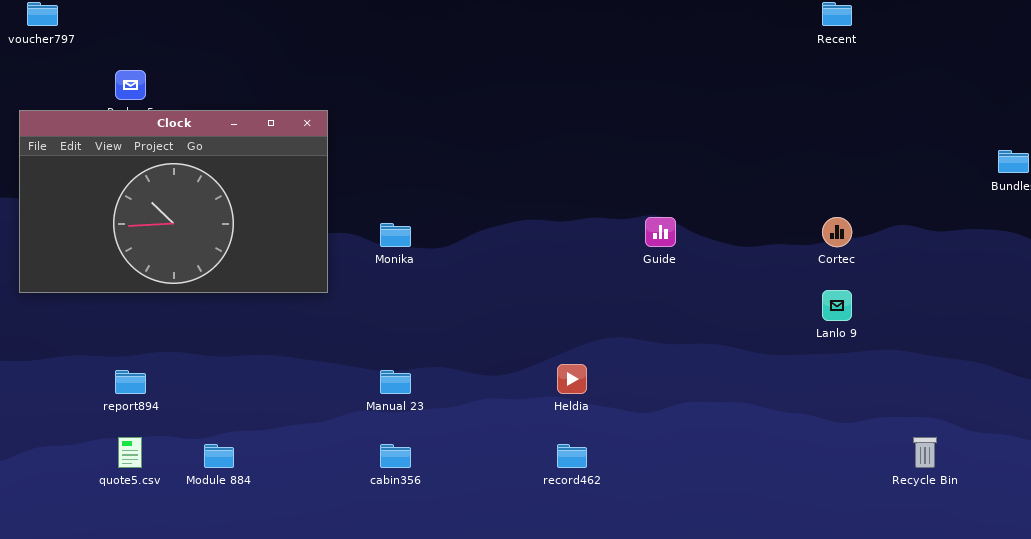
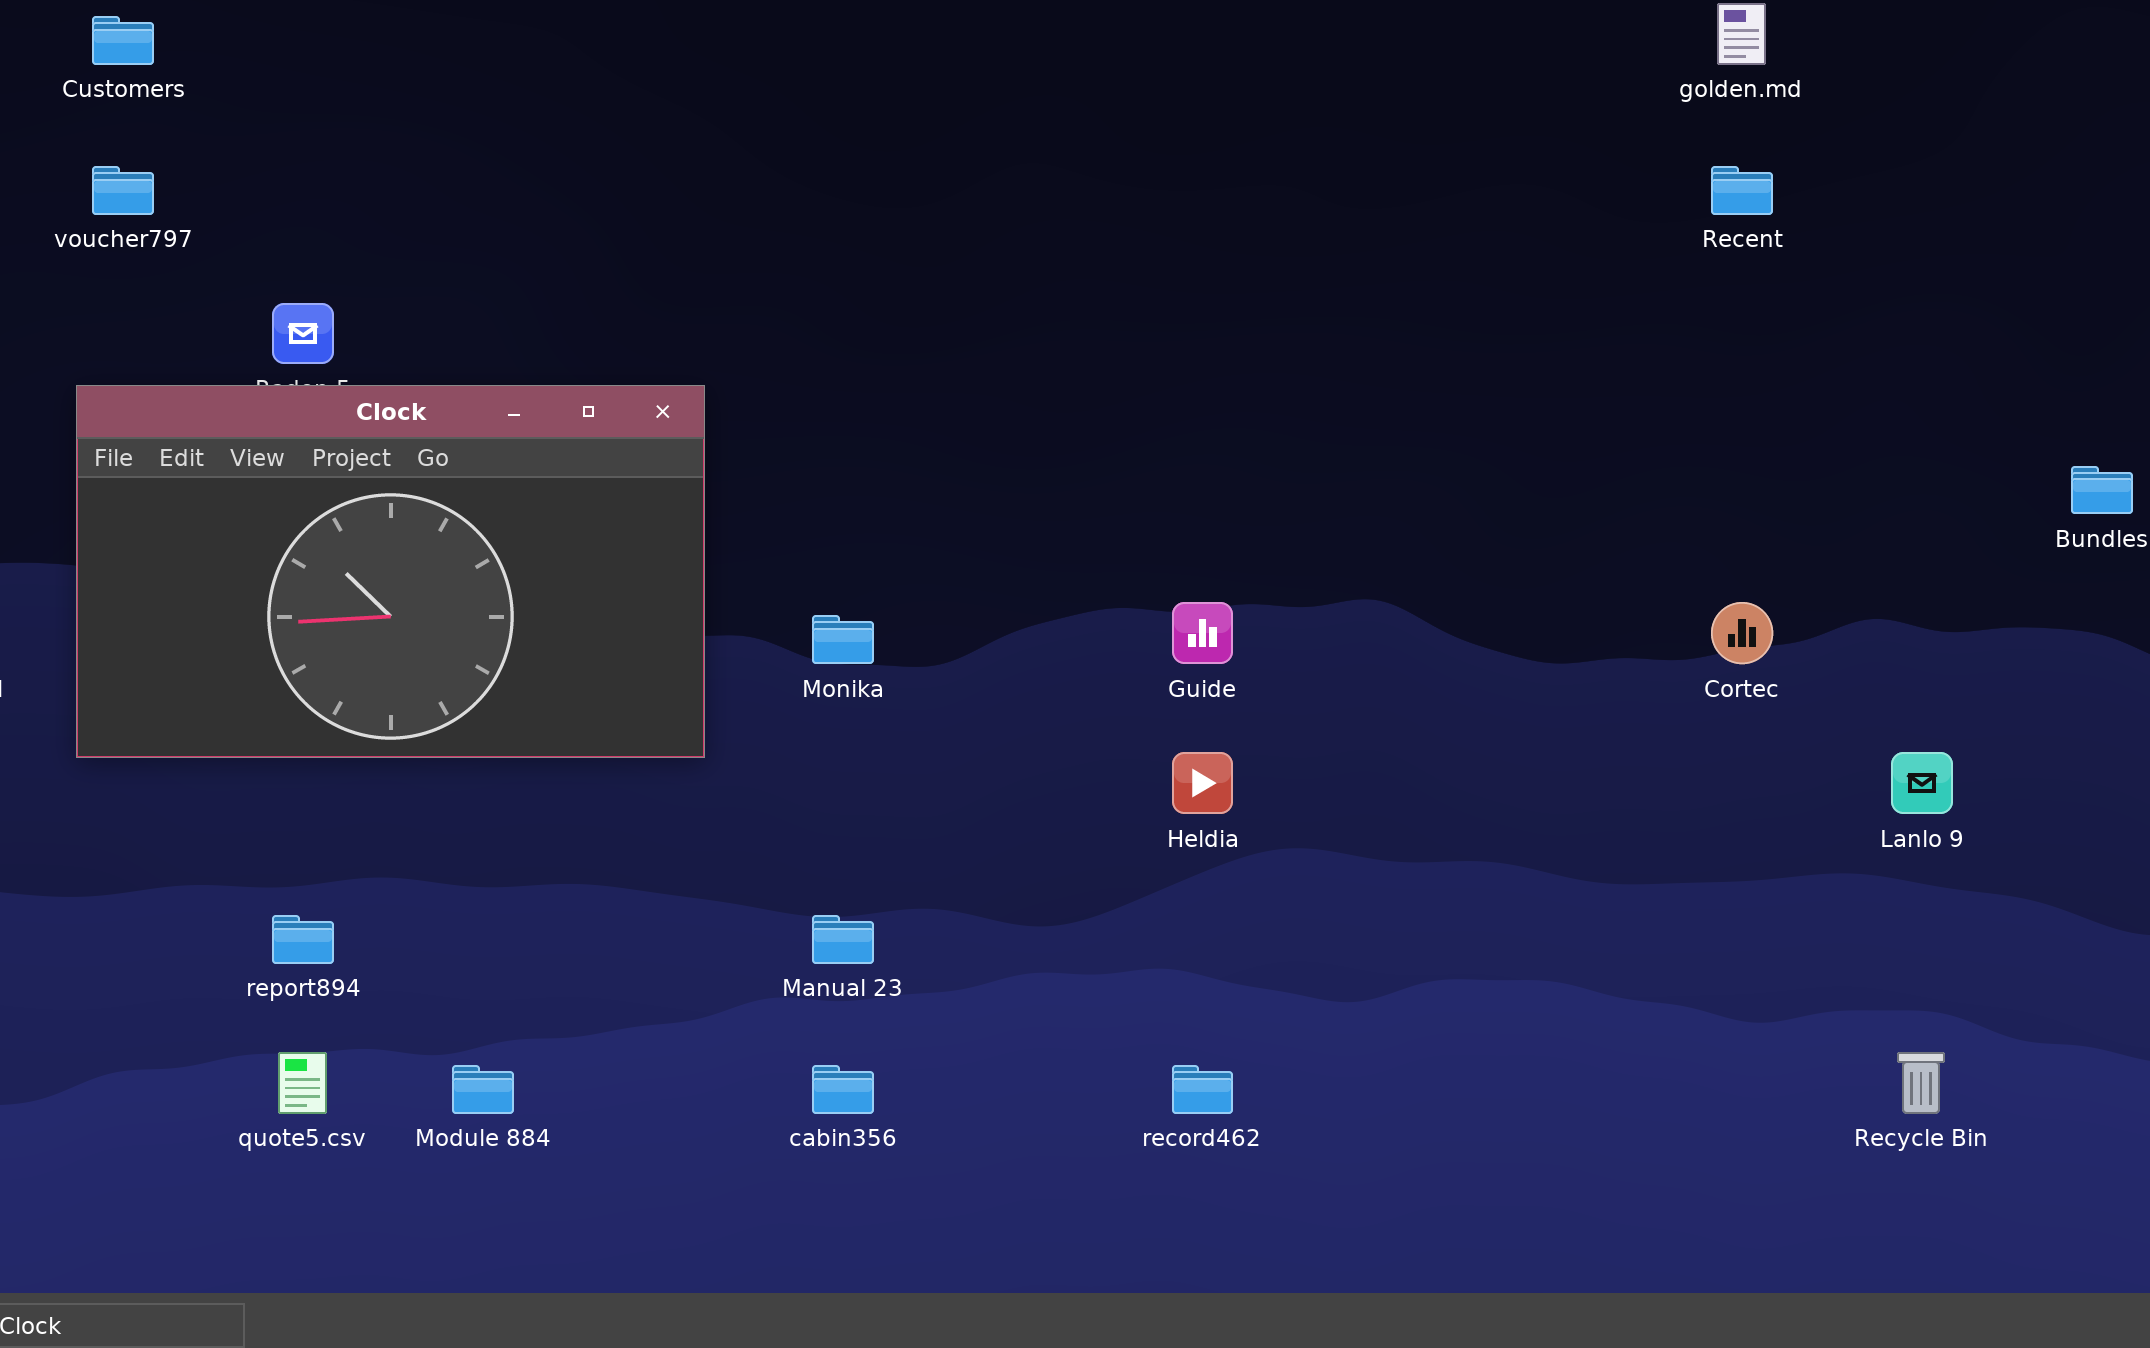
Guide: [645,217,676,247] -> [1172,602,1233,664], moved
Lanlo 9: [822,290,852,321] -> [1891,752,1953,814], moved
Heldia: [557,364,587,394] -> [1172,752,1233,814], moved

